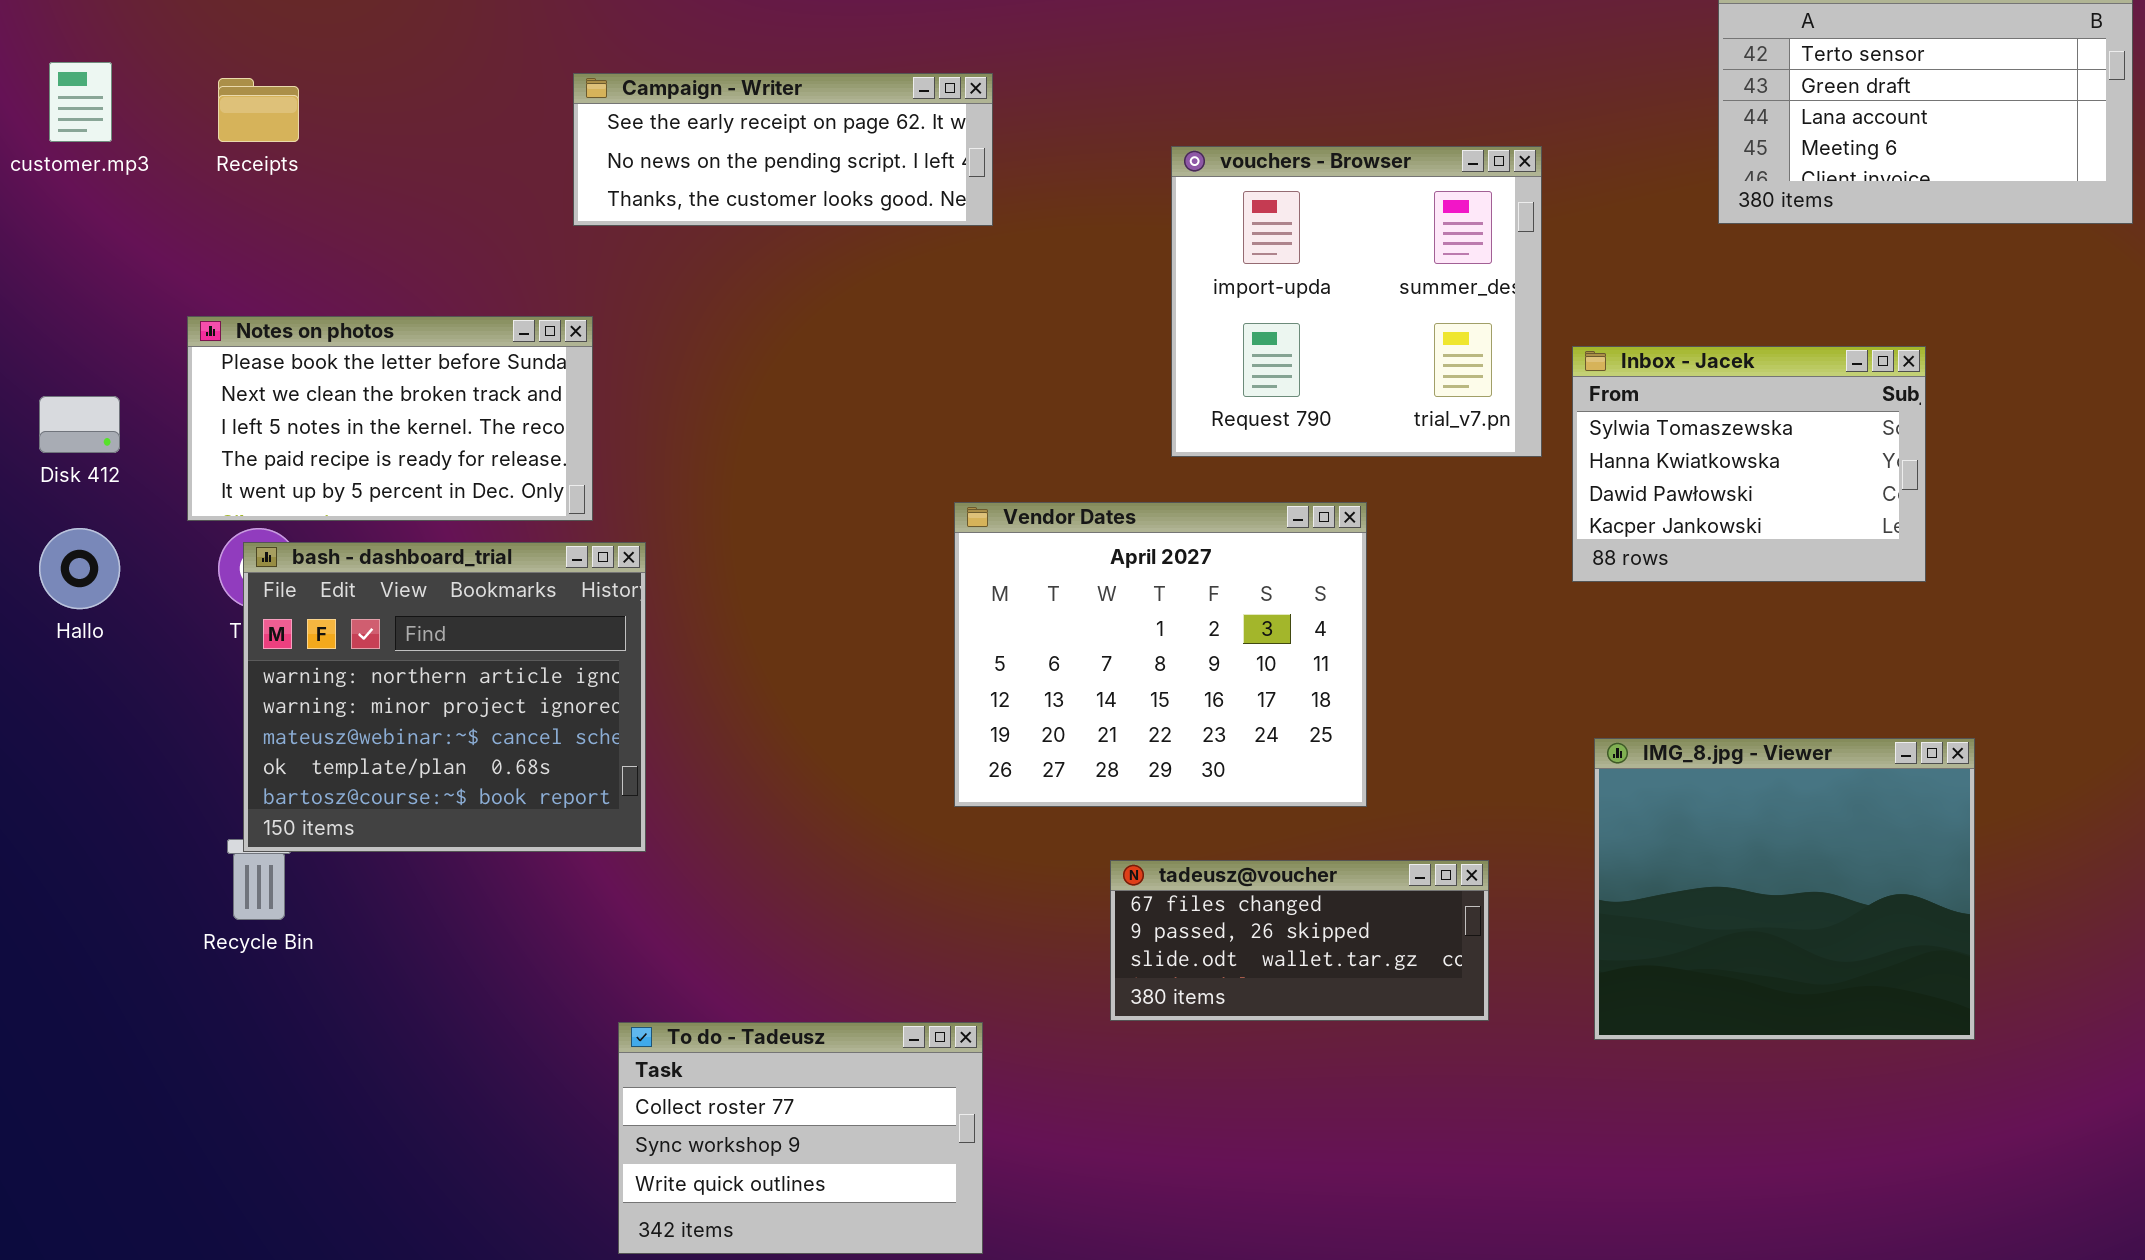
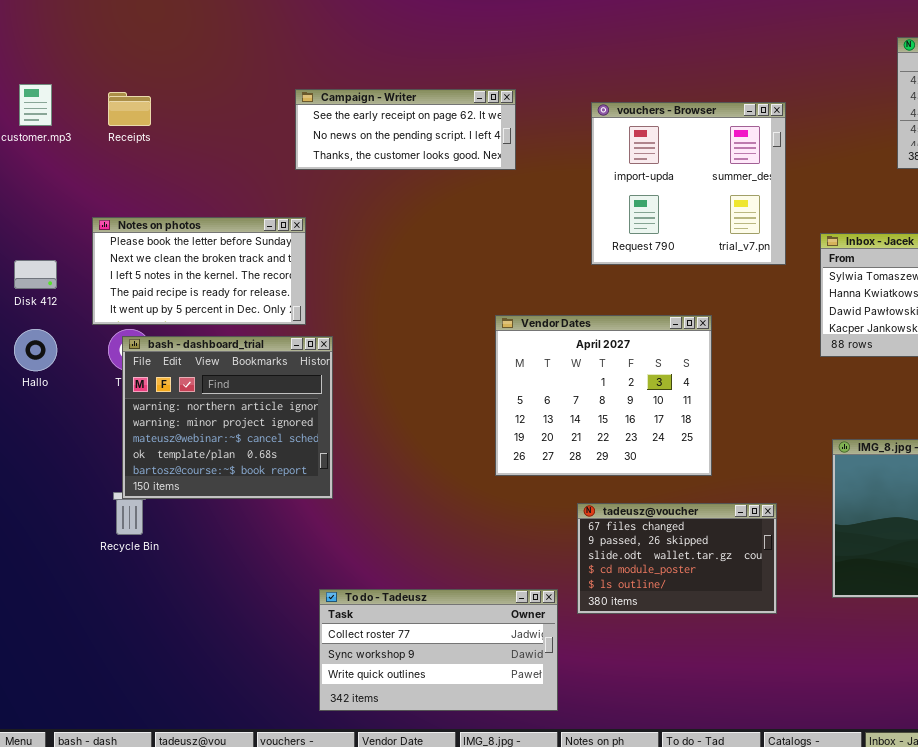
vouchers - Browser: [1171,146,1542,457] -> [591,102,786,265], moved
tadeusz@voucher: [1110,860,1489,1021] -> [577,503,777,614], resized
To do - Tadeusz: [618,1022,983,1254] -> [319,589,558,711], resized

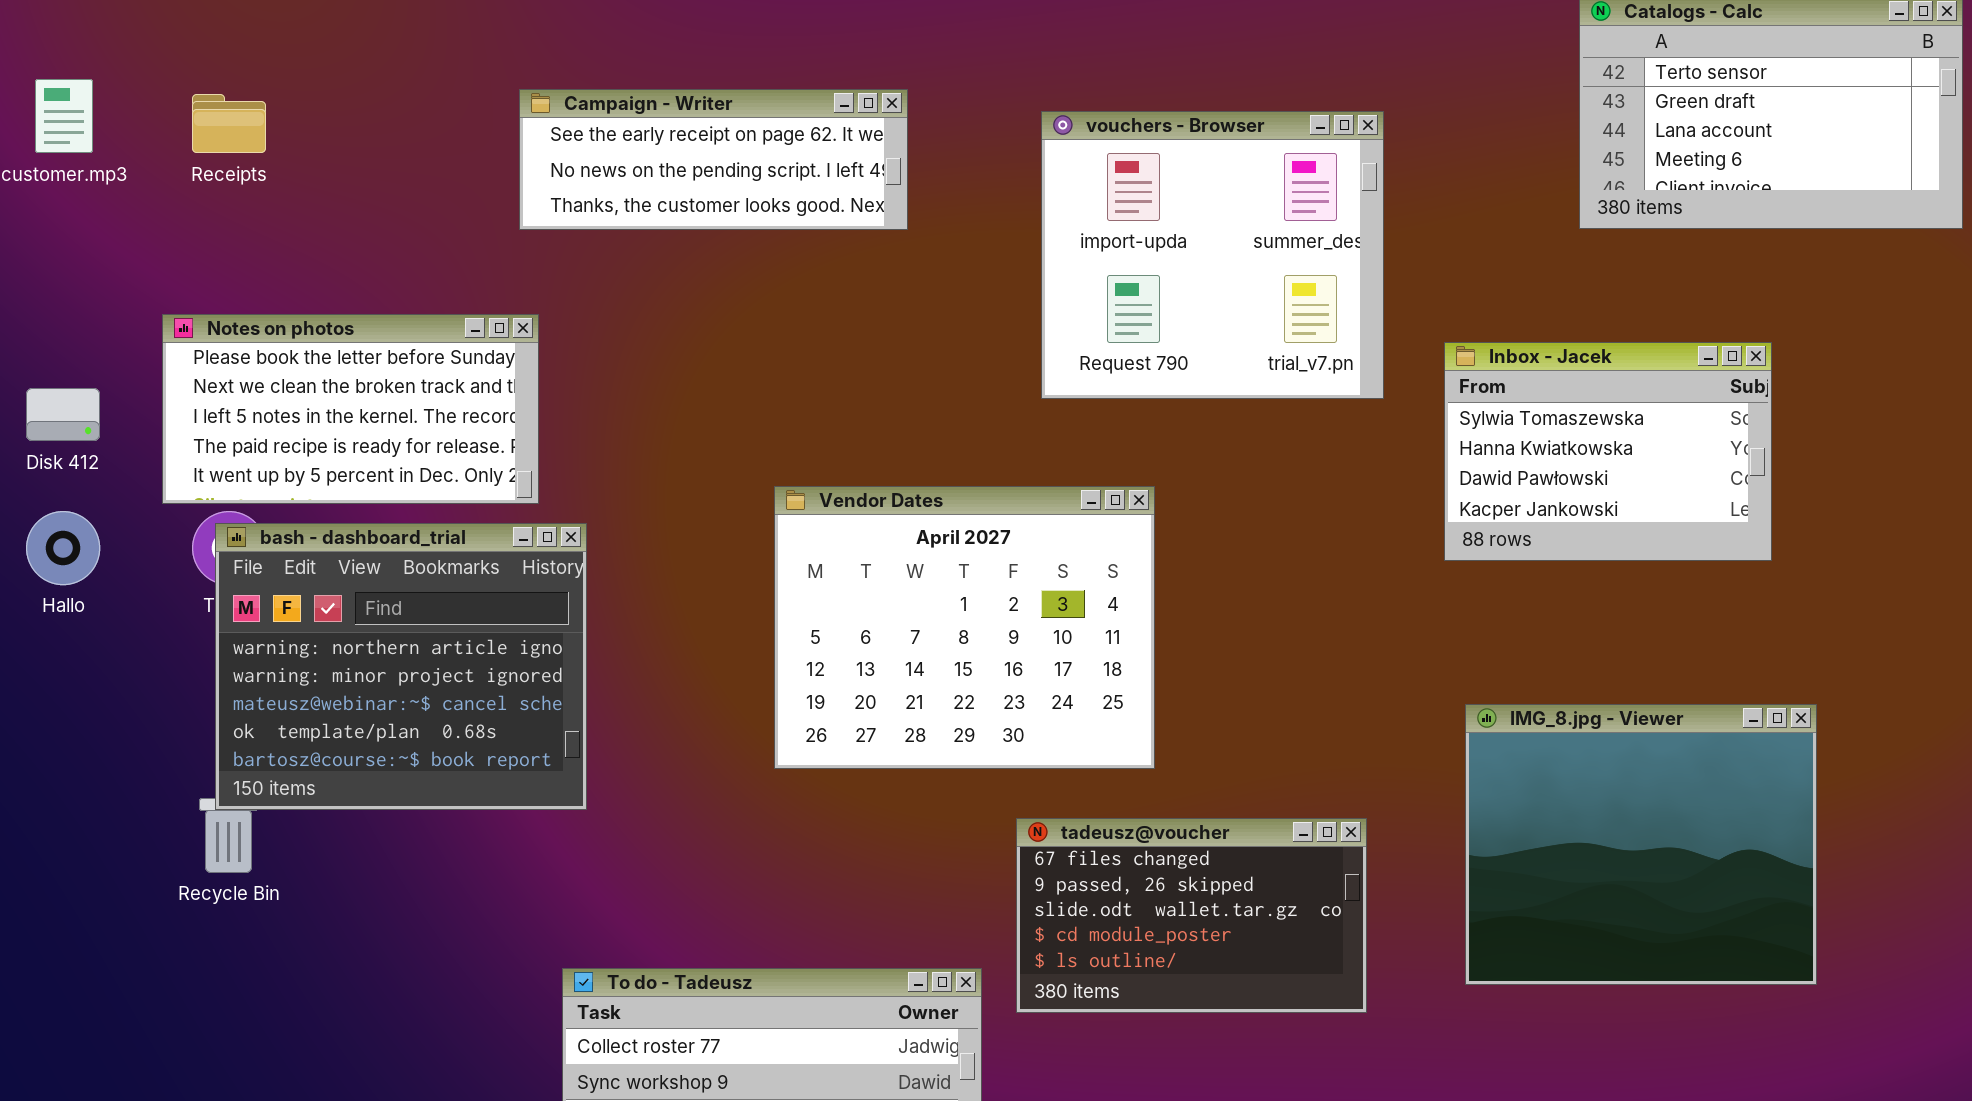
Vendor Dates: [495,315,712,476] -> [774,486,1155,769], moved

